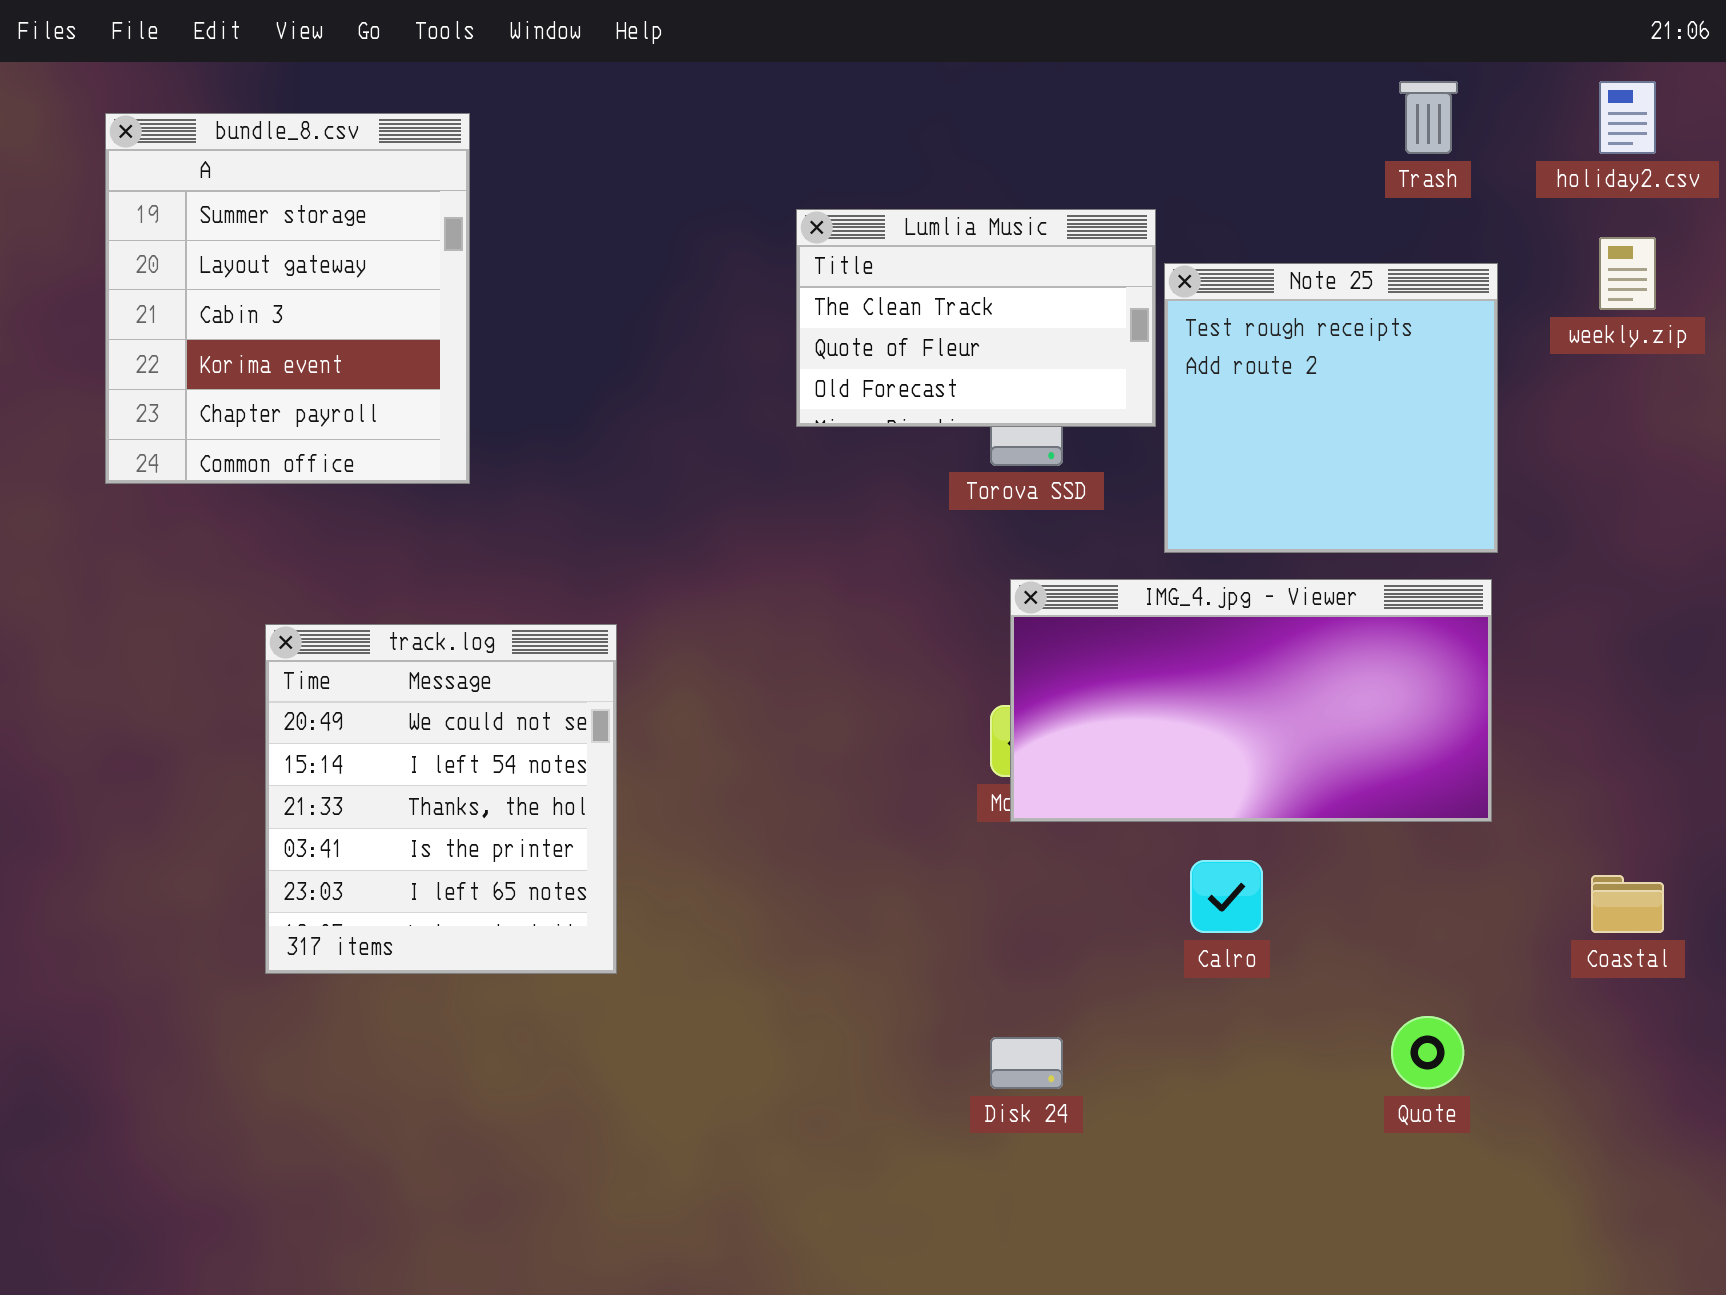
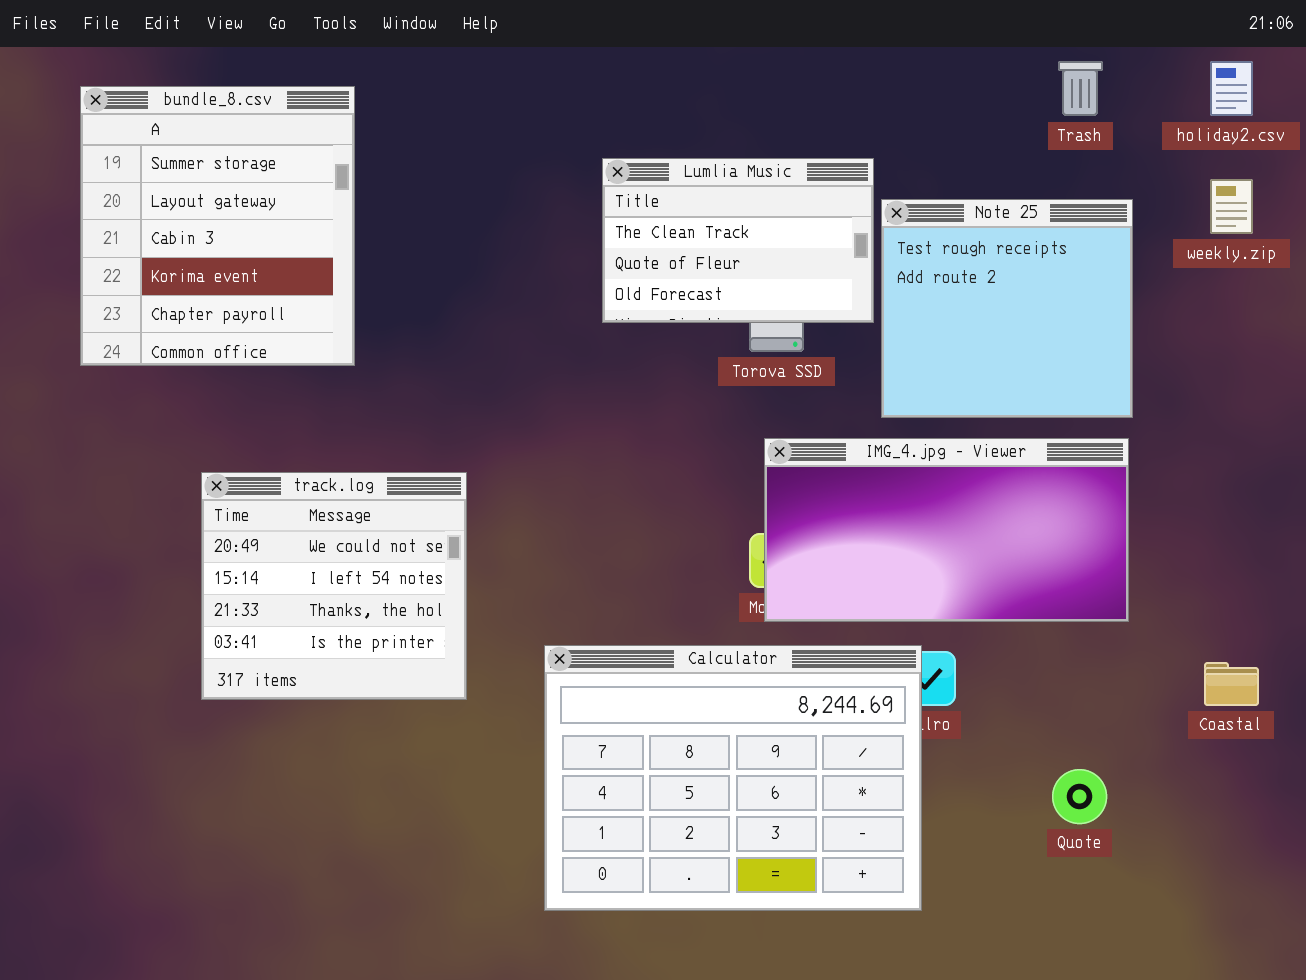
track.log: [265,624,617,974] -> [201,472,467,700], resized
Calculator: none -> [544,645,922,911], opened

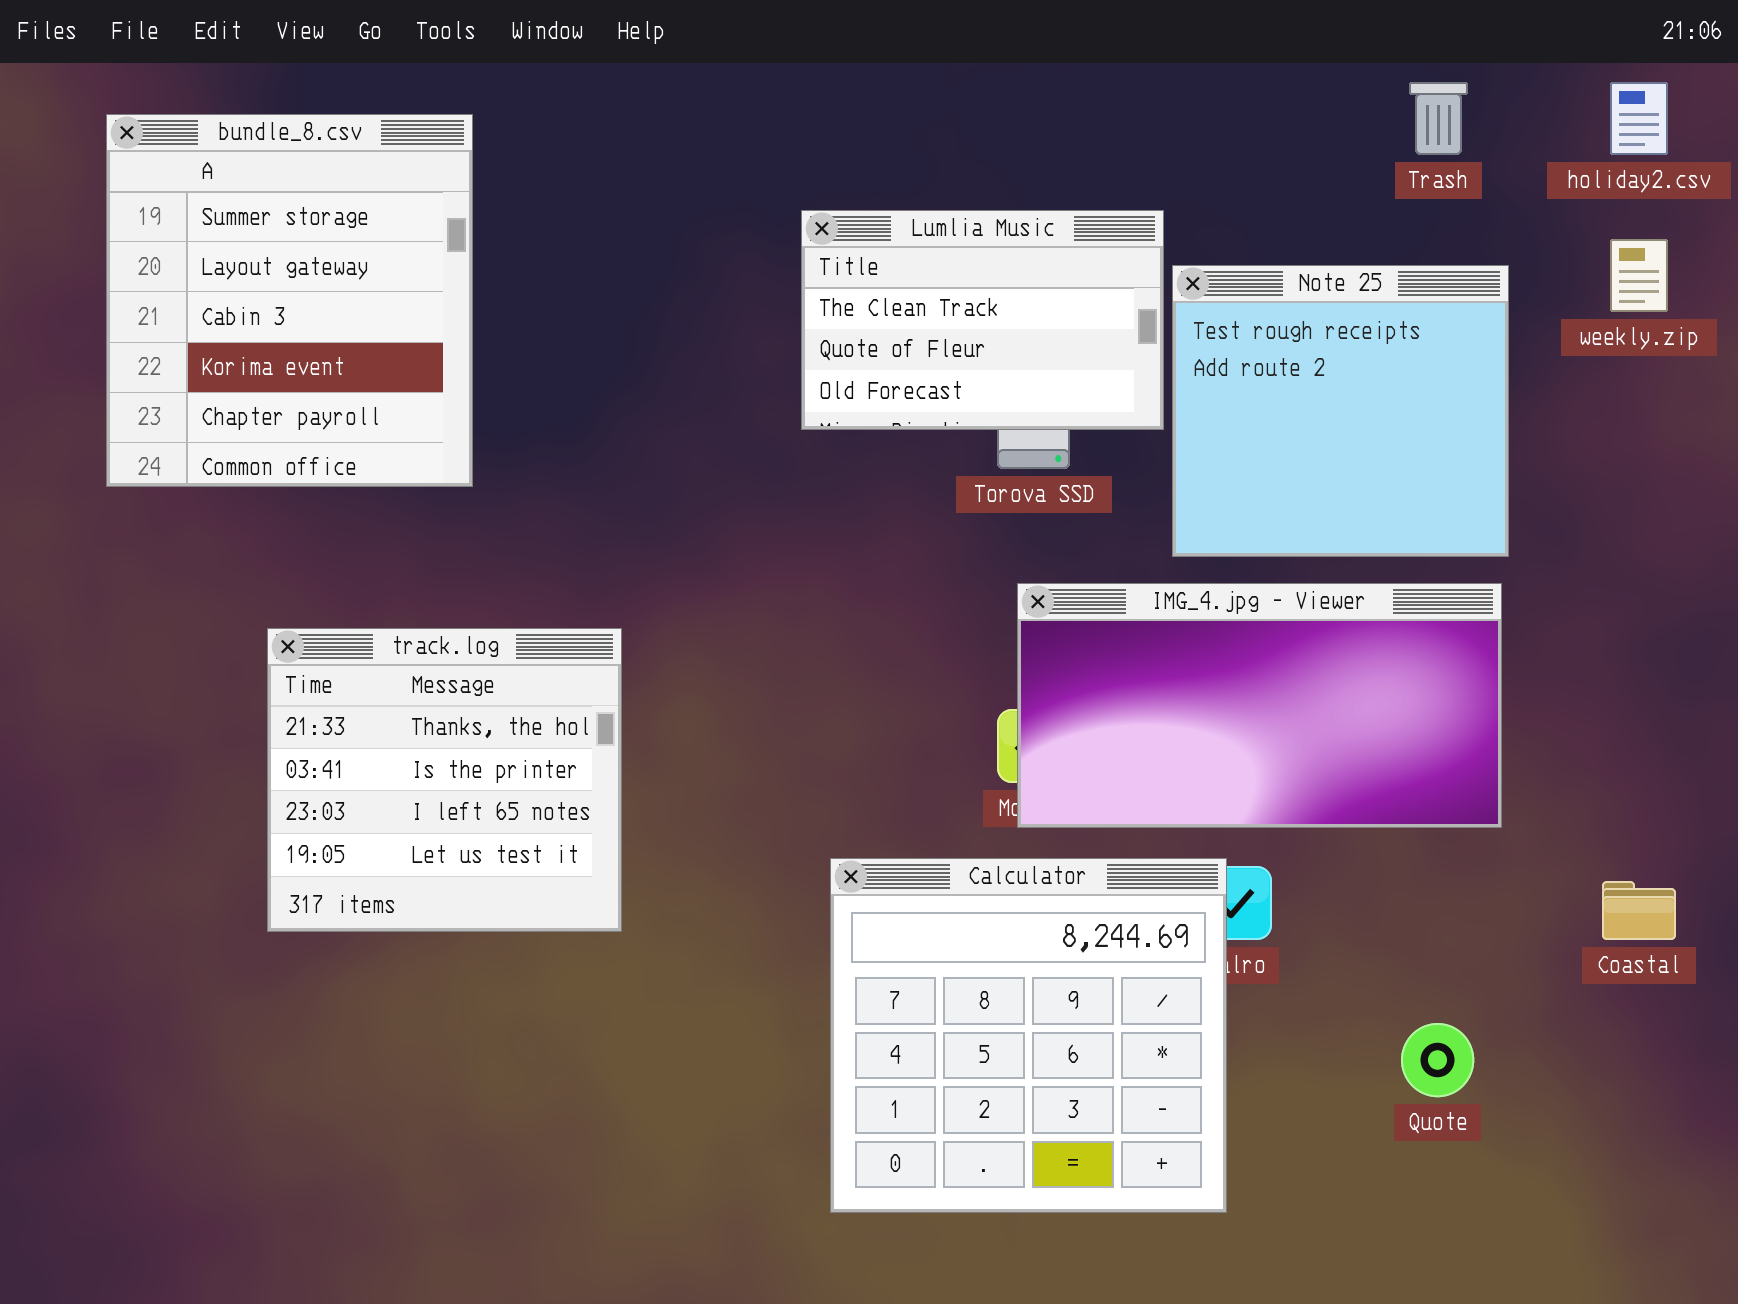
track.log: [201,472,467,700] -> [267,628,622,932], scrolled down 2 rows
Calculator: [544,645,922,911] -> [830,858,1227,1213], resized

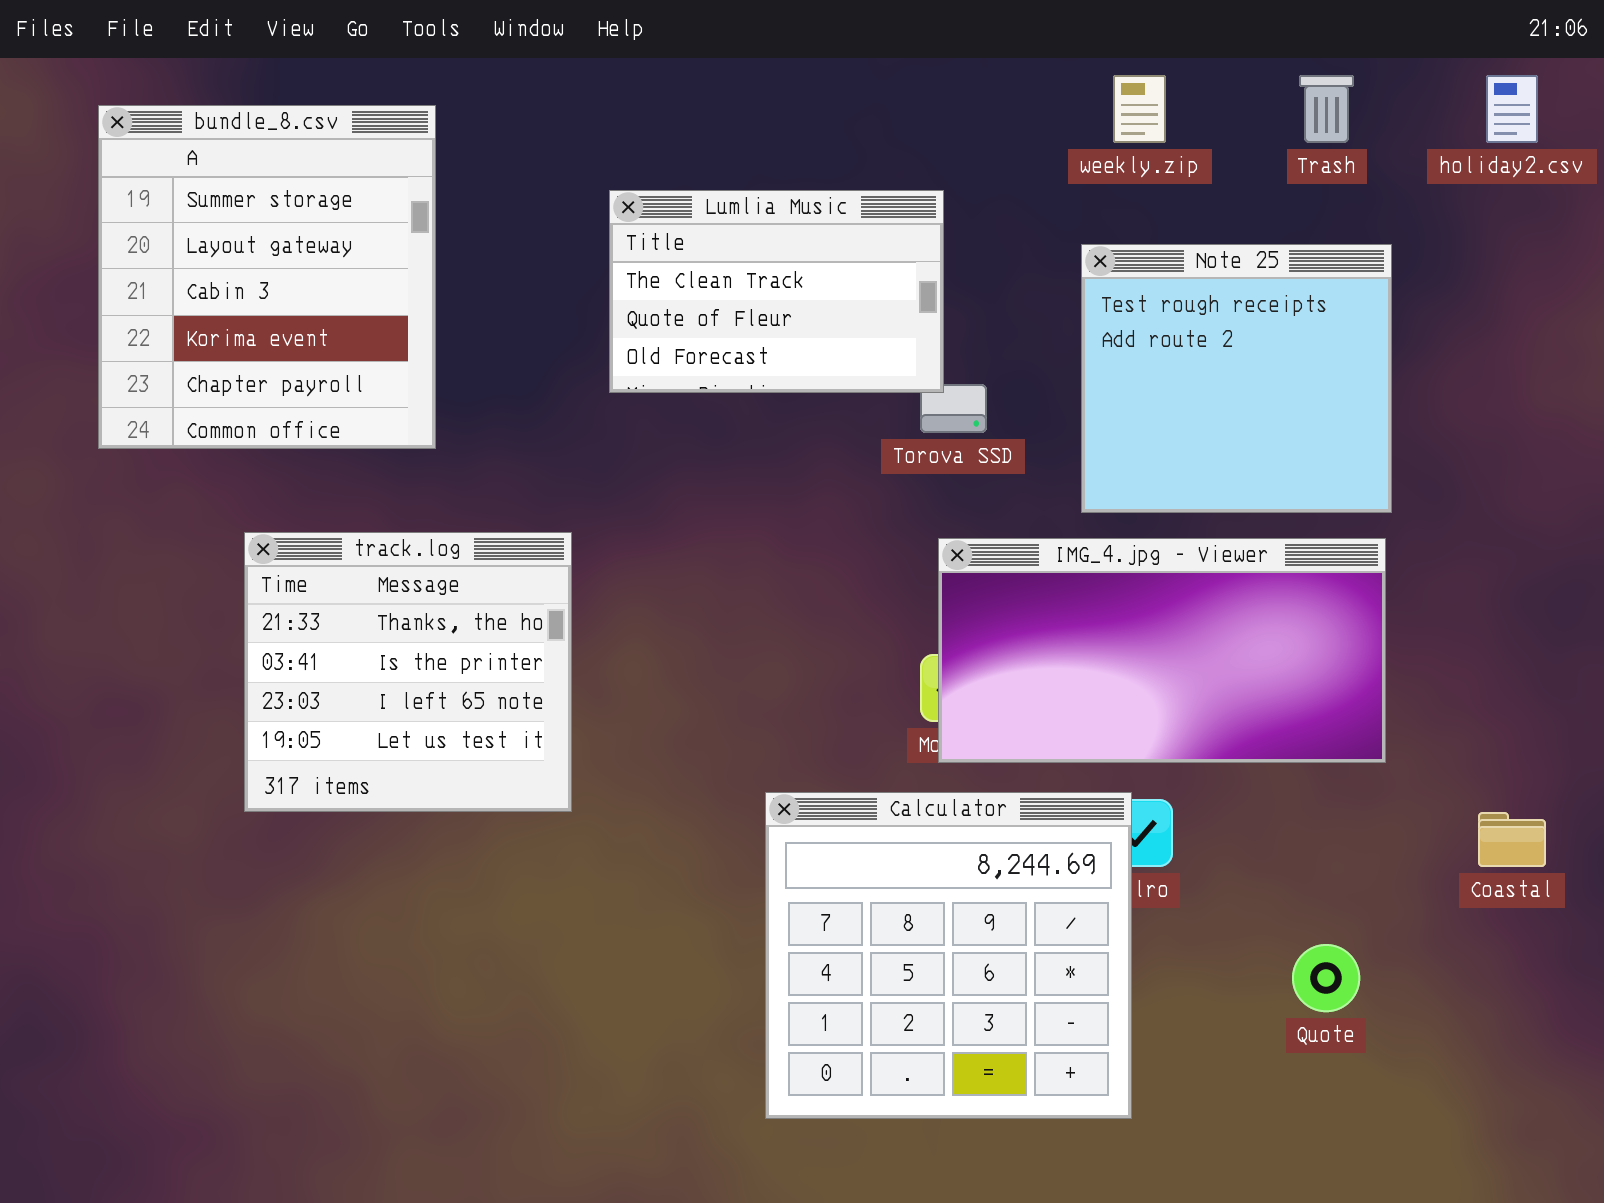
Lumlia Music: [801,210,1164,430] -> [609,190,944,393], moved
weekly.zip: [1610,239,1668,312] -> [1113,75,1166,143], moved
track.log: [267,628,622,932] -> [244,532,572,812], moved

